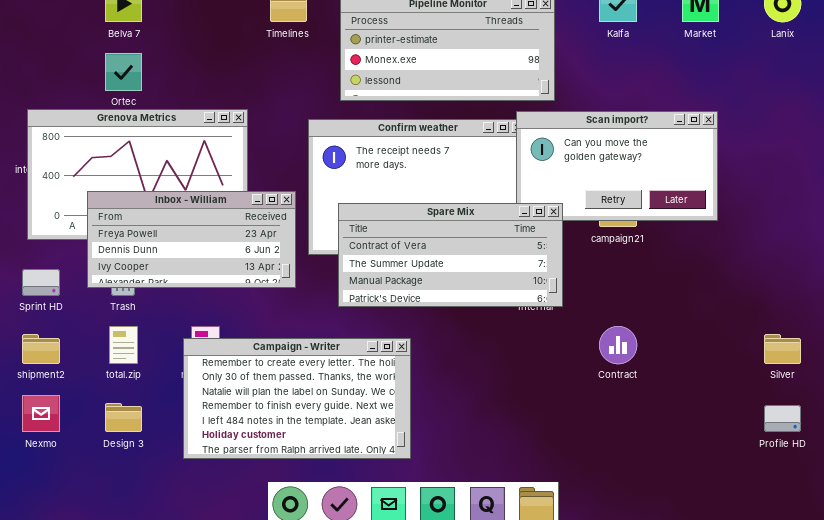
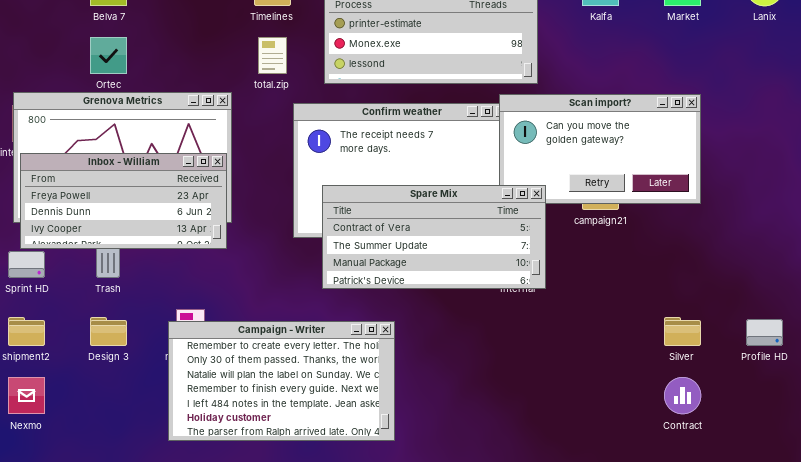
Inbox - William: [87,191,296,288] -> [20,153,227,249], moved
total.zip: [109,326,138,364] -> [258,37,287,74], moved
Contract: [599,326,637,364] -> [664,377,701,414], moved
Silver: [764,334,801,364] -> [664,317,701,346], moved
Design 3: [105,403,142,432] -> [90,317,127,346], moved
Profile HD: [764,405,801,432] -> [746,319,783,346], moved

